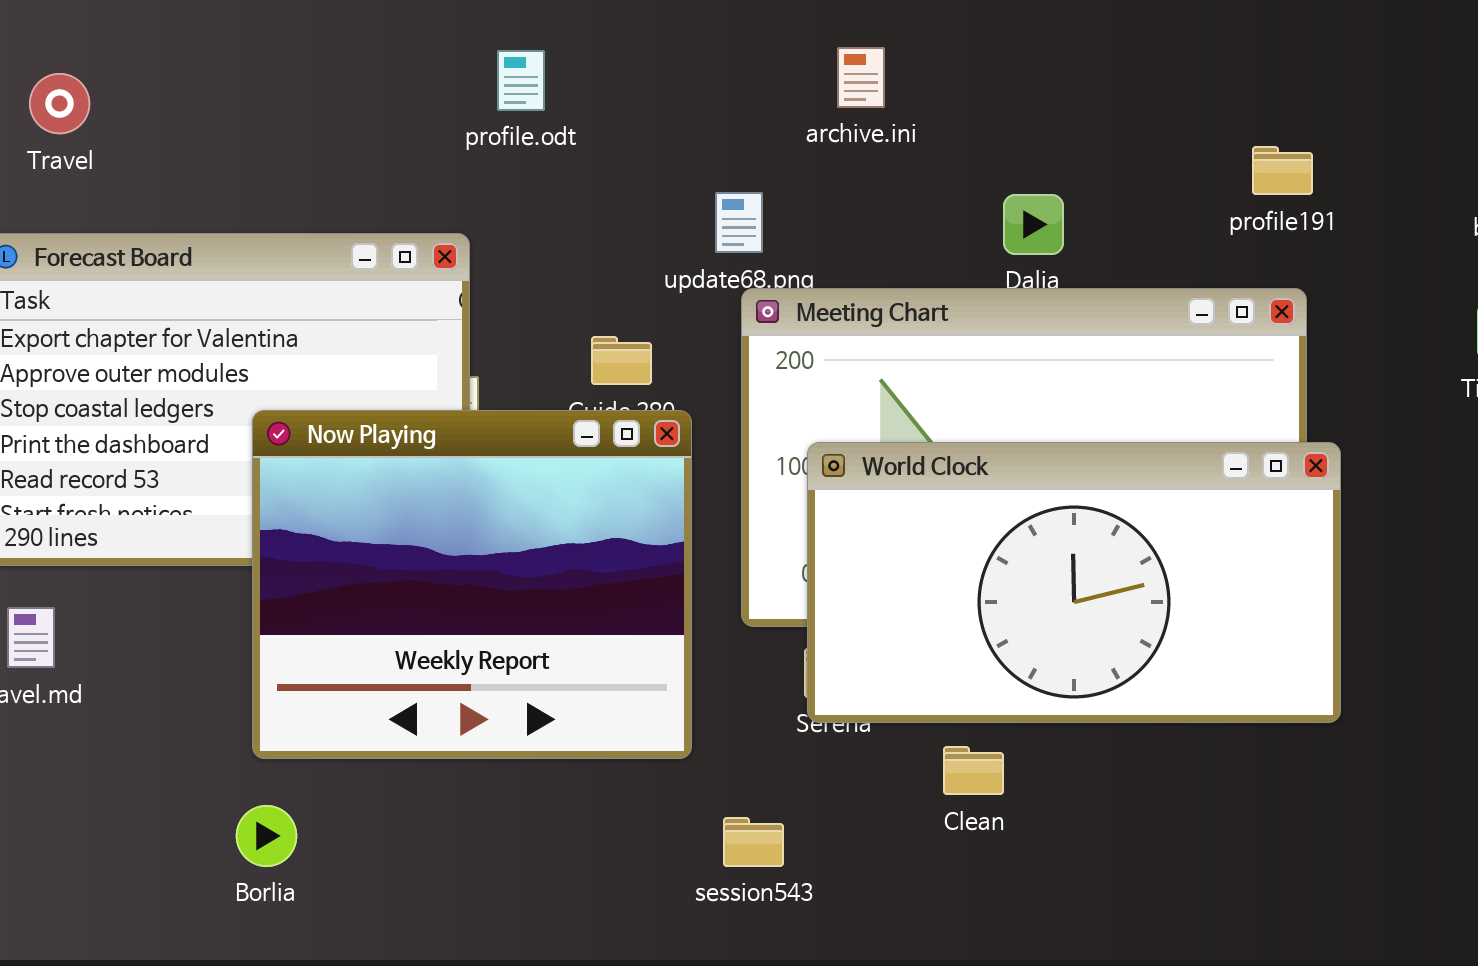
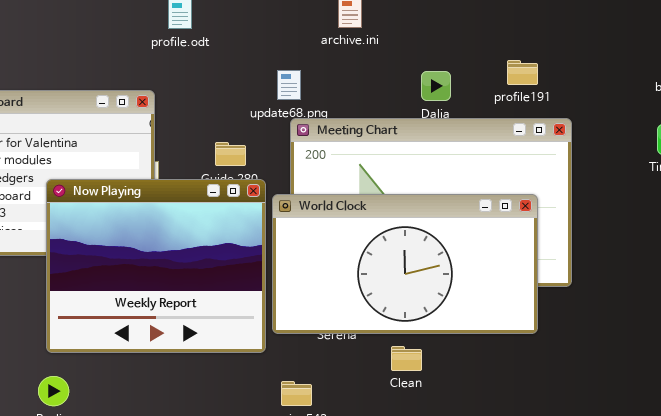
profile191: [1252,146,1313,195] -> [507,60,538,85], moved
World Clock: [807,442,1341,723] -> [272,194,538,334], moved

